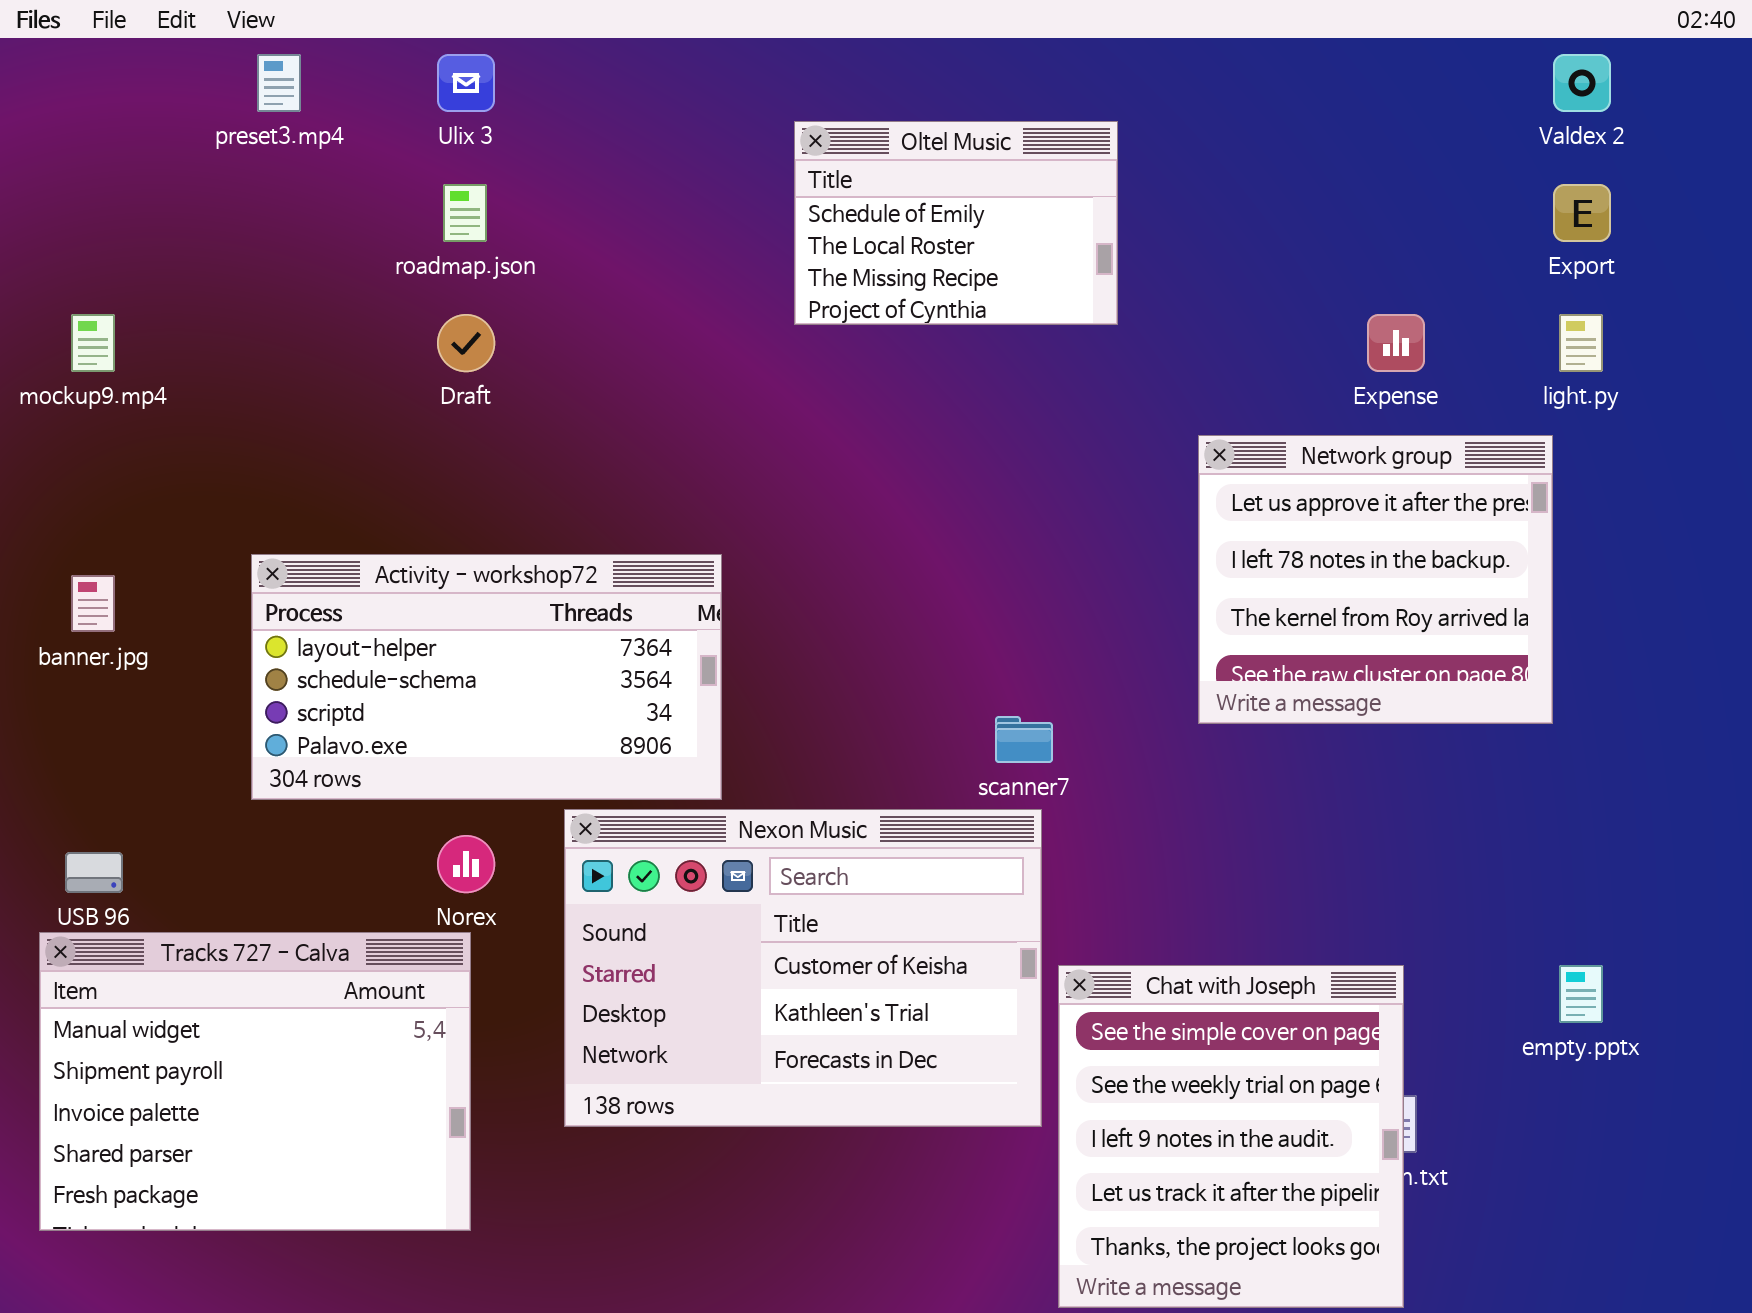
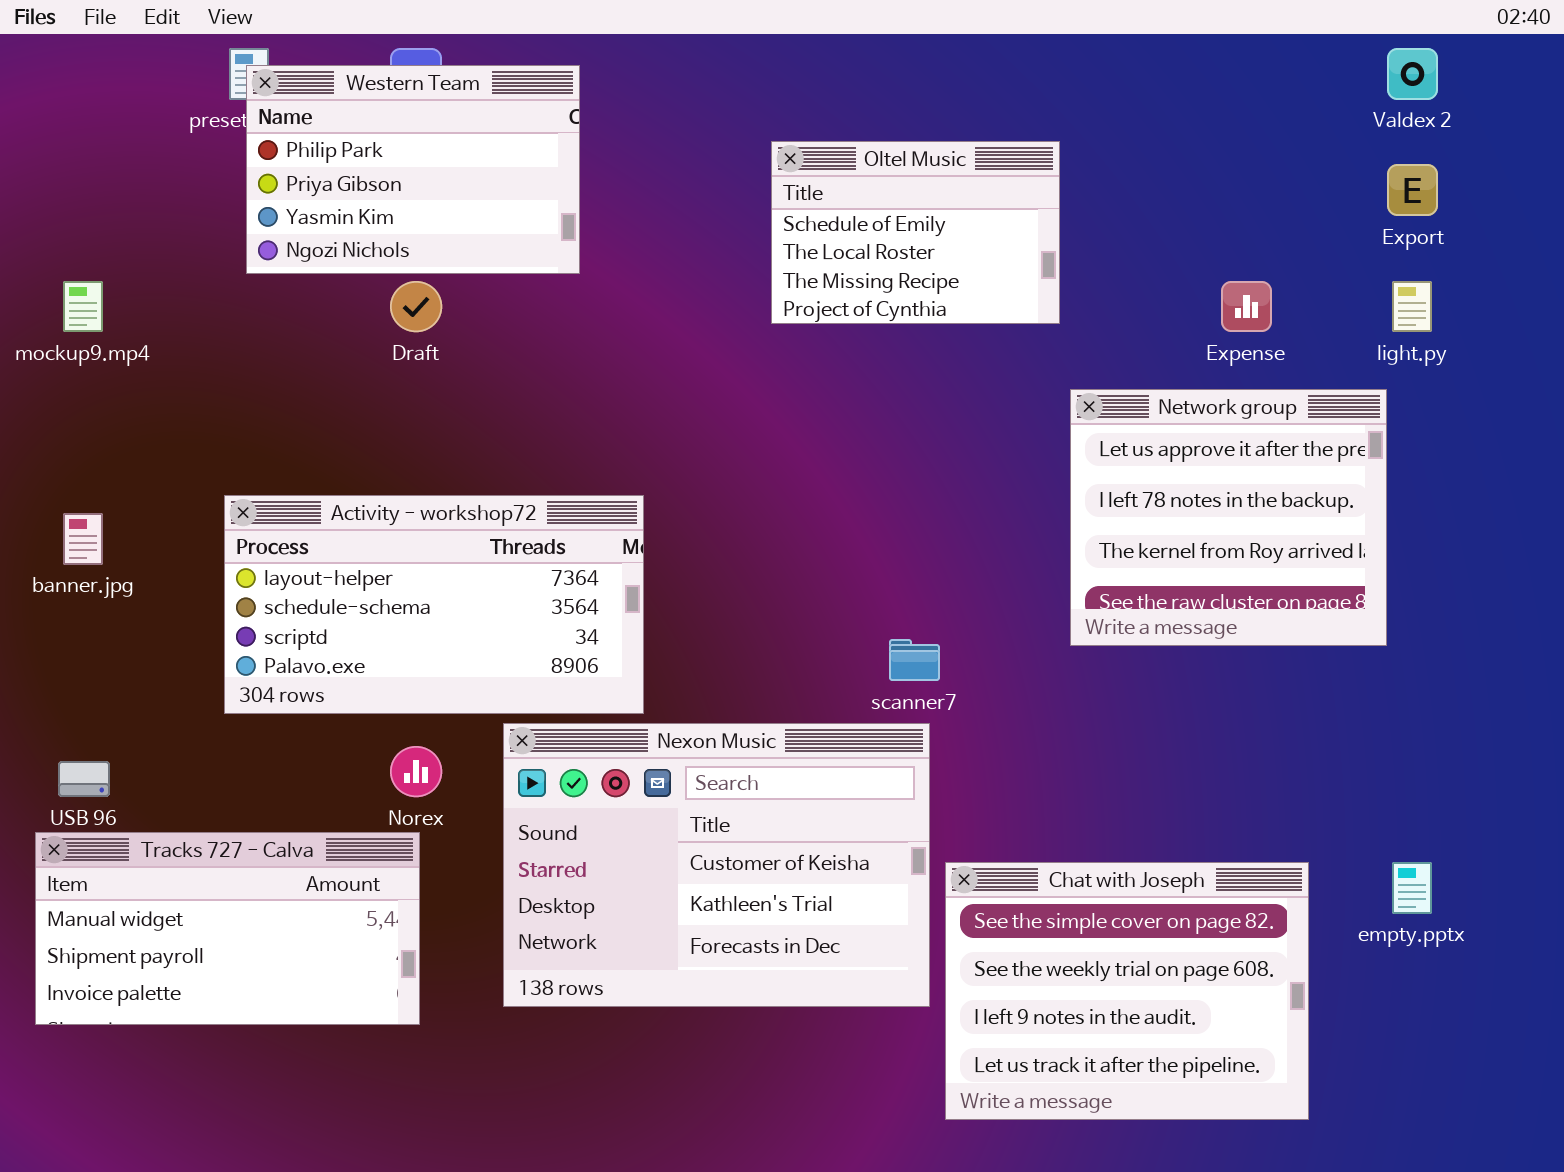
Western Team: none -> [246,65,580,274], opened
Oltel Music: [794,121,1118,325] -> [771,141,1060,324], moved
Tracks 727 - Calva: [39,932,471,1231] -> [35,832,420,1025], resized
Chat with Joseph: [1058,965,1404,1308] -> [945,862,1309,1120], resized

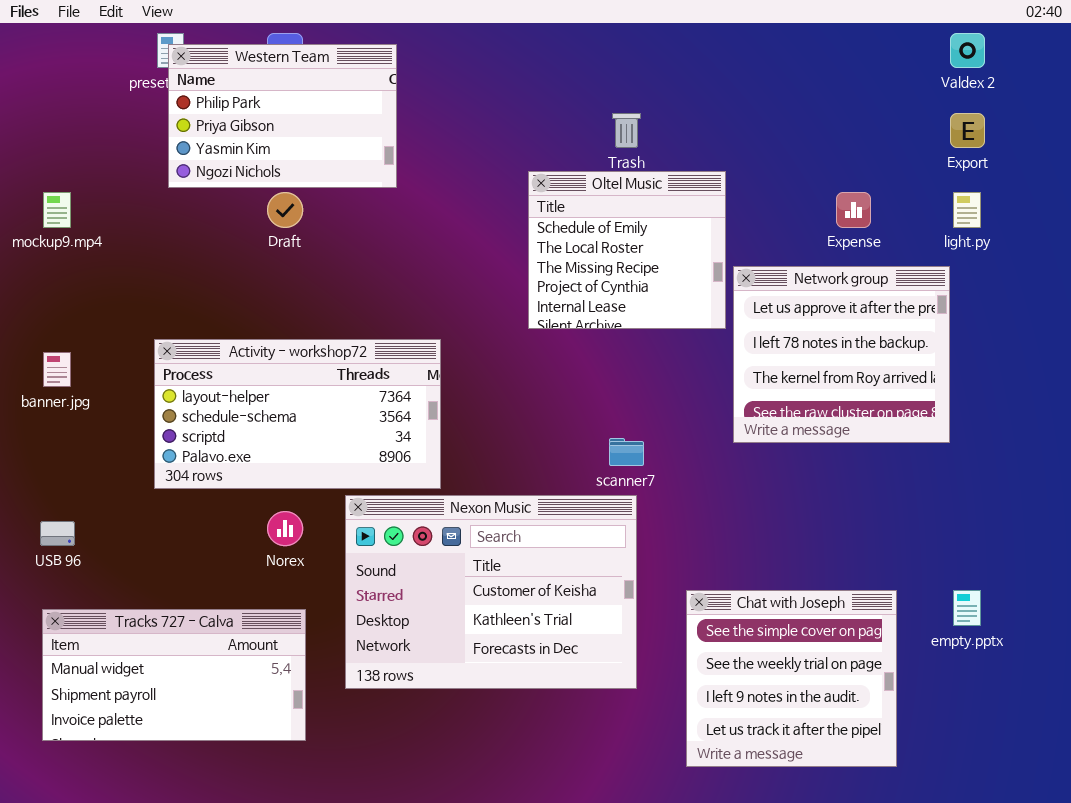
Oltel Music: [771,141,1060,324] -> [528,171,726,329], moved, resized
Tracks 727 - Calva: [35,832,420,1025] -> [42,609,306,741], moved
Chat with Joseph: [945,862,1309,1120] -> [686,590,897,767], resized

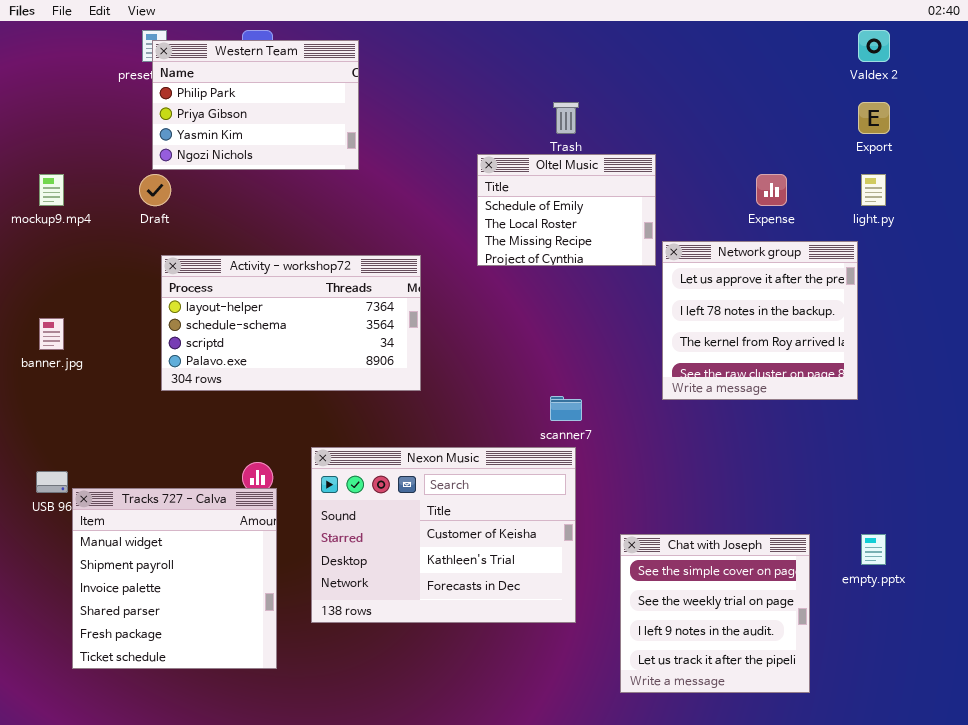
Oltel Music: [528,171,726,329] -> [477,154,656,266], resized
Draft: [267,192,303,228] -> [139,174,171,206], moved
Activity - workshop72: [154,339,441,489] -> [161,255,421,391], moved
Tracks 727 - Calva: [42,609,306,741] -> [72,488,277,669], resized

